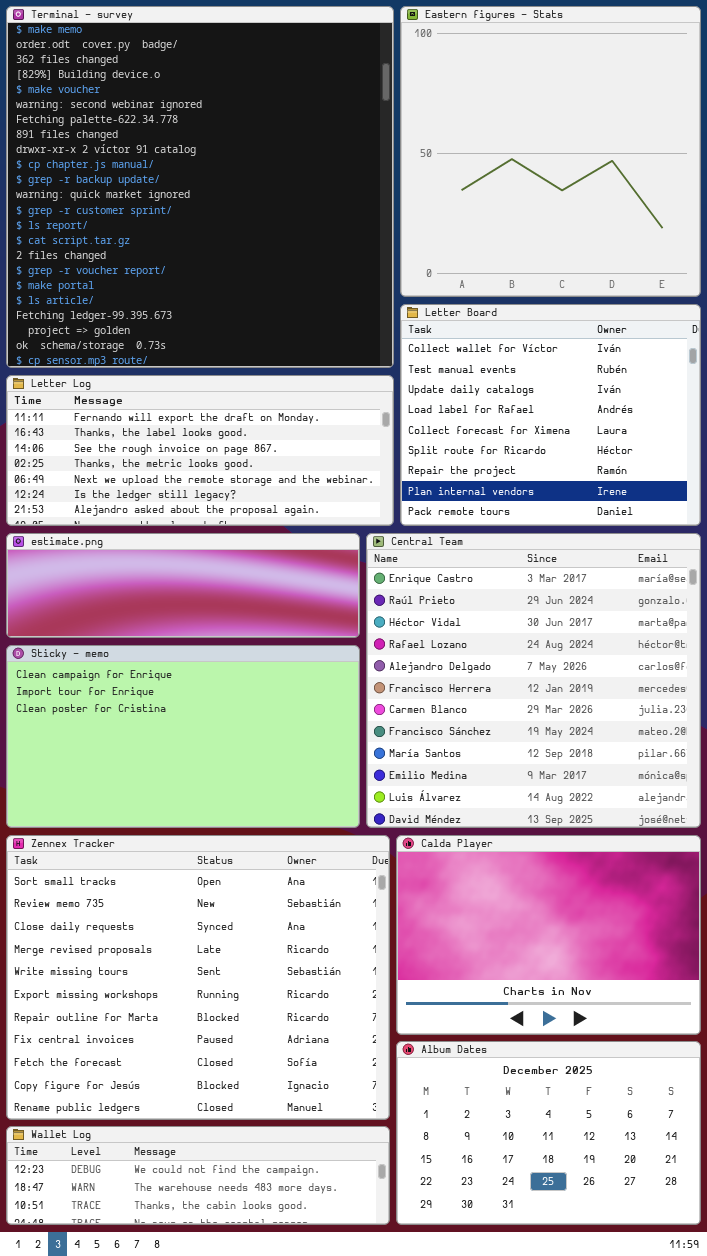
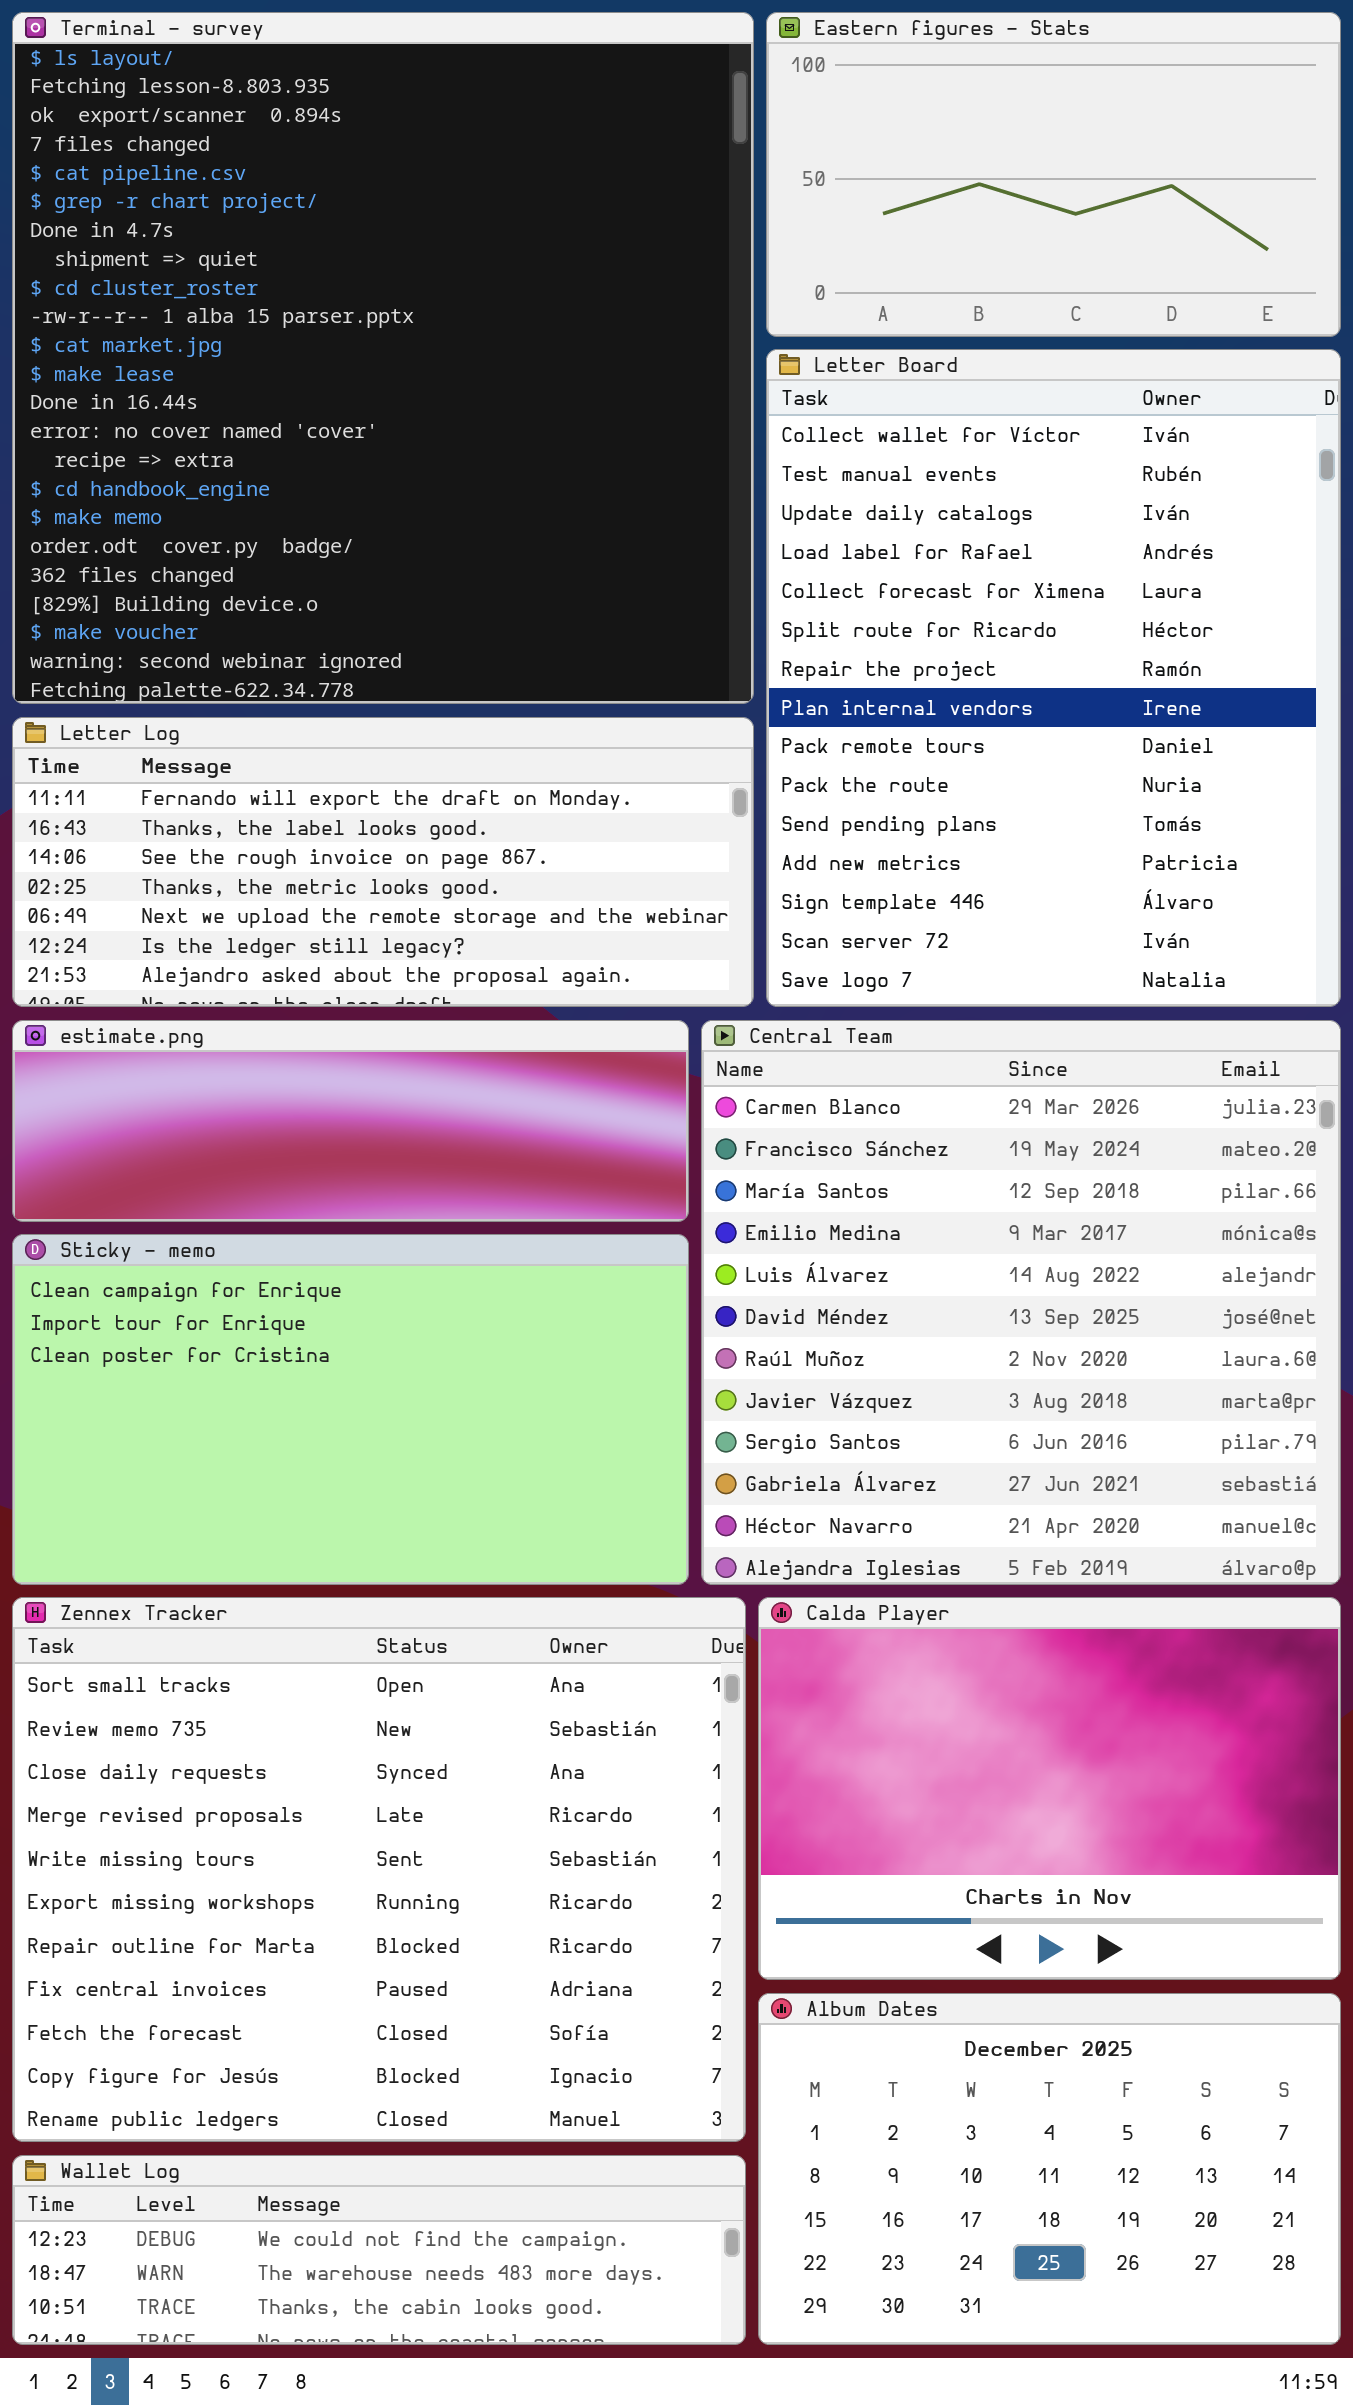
Terminal - survey: [6,6,394,368] -> [12,12,754,704], scrolled up 16 rows
Eastern figures - Stats: [400,6,701,297] -> [766,12,1341,337], resized
Letter Board: [400,304,701,526] -> [766,349,1341,1007], resized
Central Team: [366,533,701,828] -> [701,1020,1341,1585], scrolled down 6 rows

